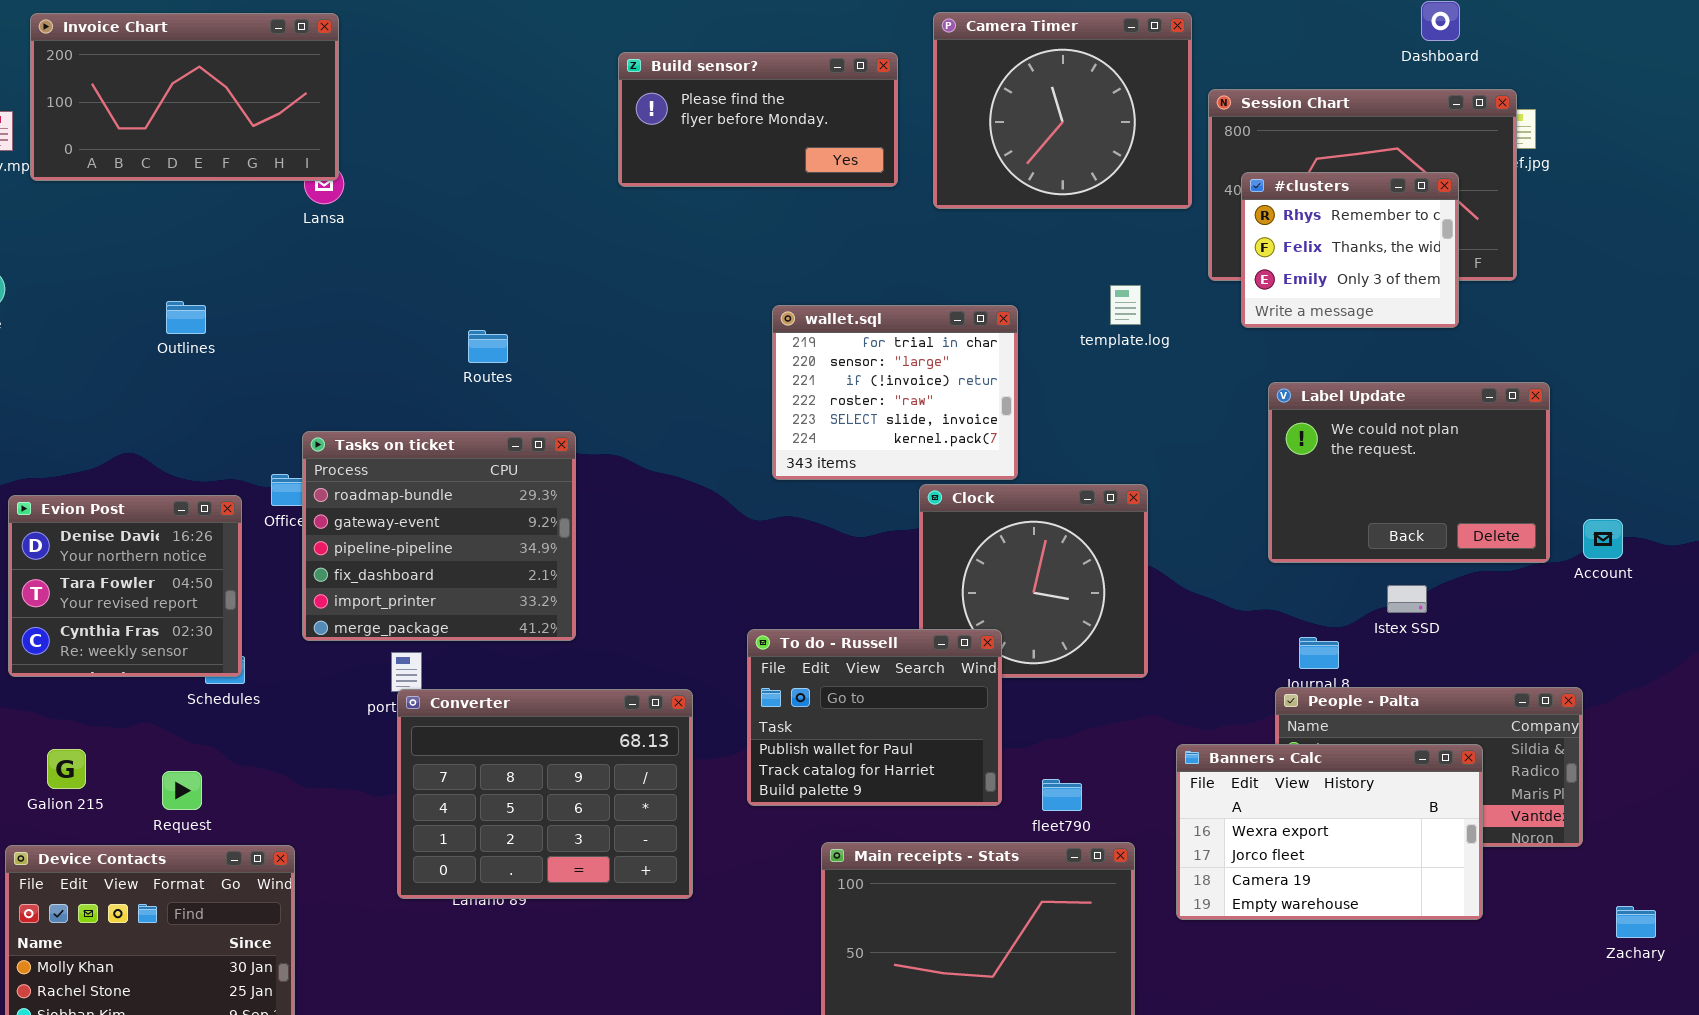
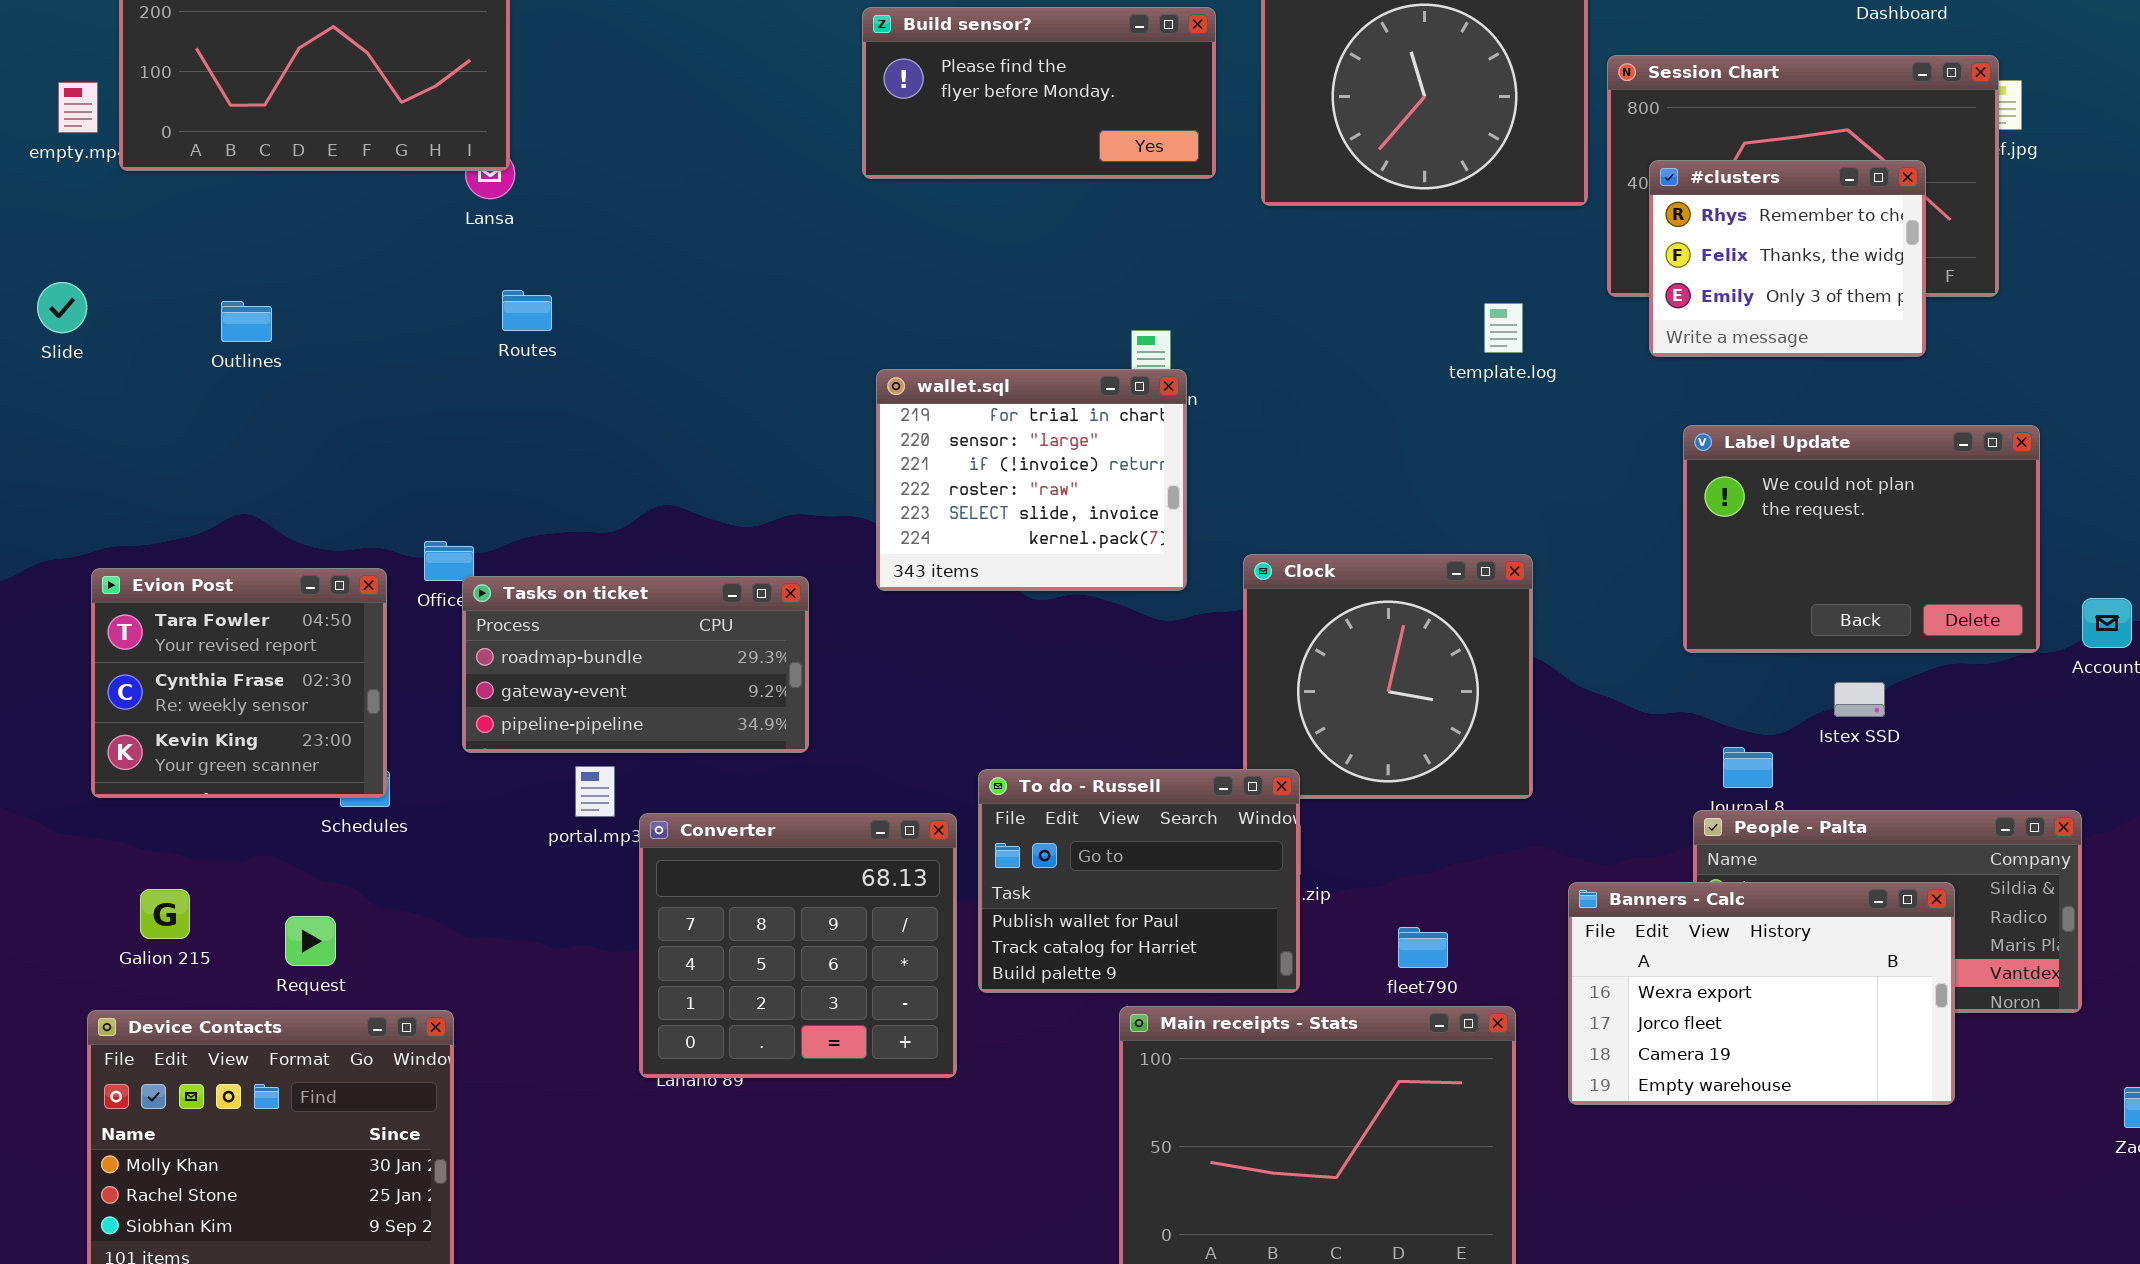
Outlines: [166,301,206,334] -> [221,301,272,342], moved
wallet.sql: [772,305,1018,480] -> [876,369,1187,591], moved
Routes: [468,330,508,363] -> [502,290,552,331], moved
Tasks on ticket: [302,431,576,641] -> [462,576,809,753], resized
Evion Post: [8,495,242,677] -> [91,568,387,798], scrolled down 1 row
To do - Russell: [747,629,1002,806] -> [978,769,1300,993], moved
Converter: [397,689,693,899] -> [639,813,957,1078], resized

